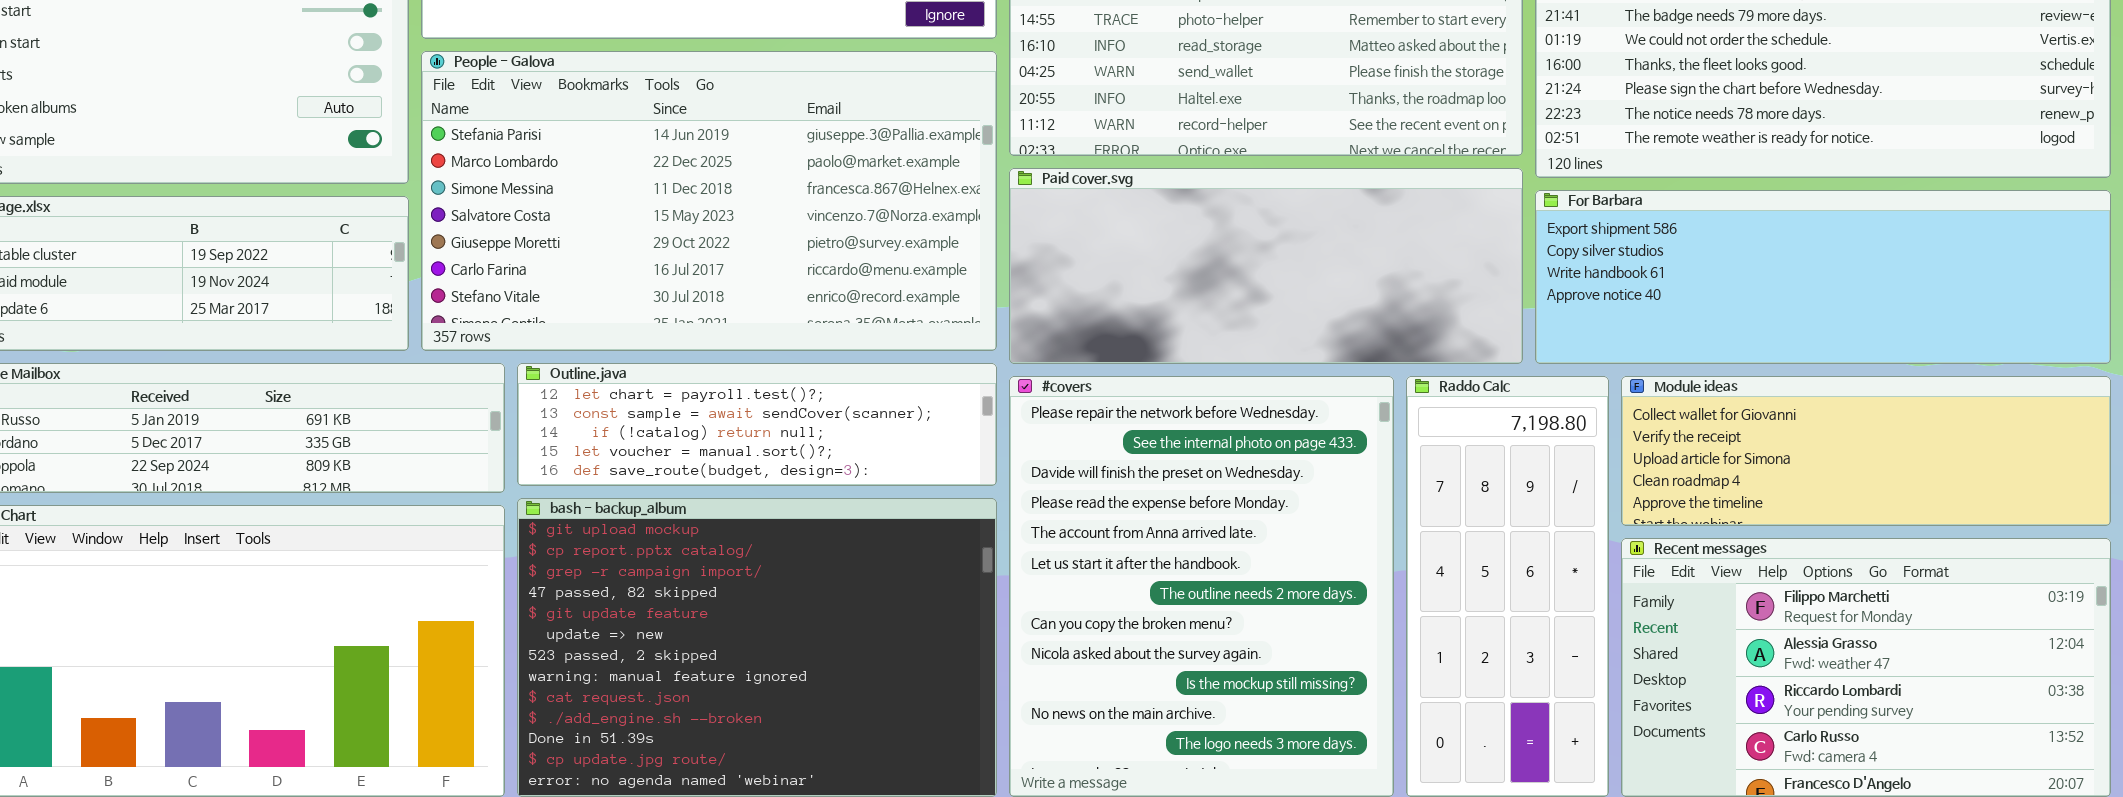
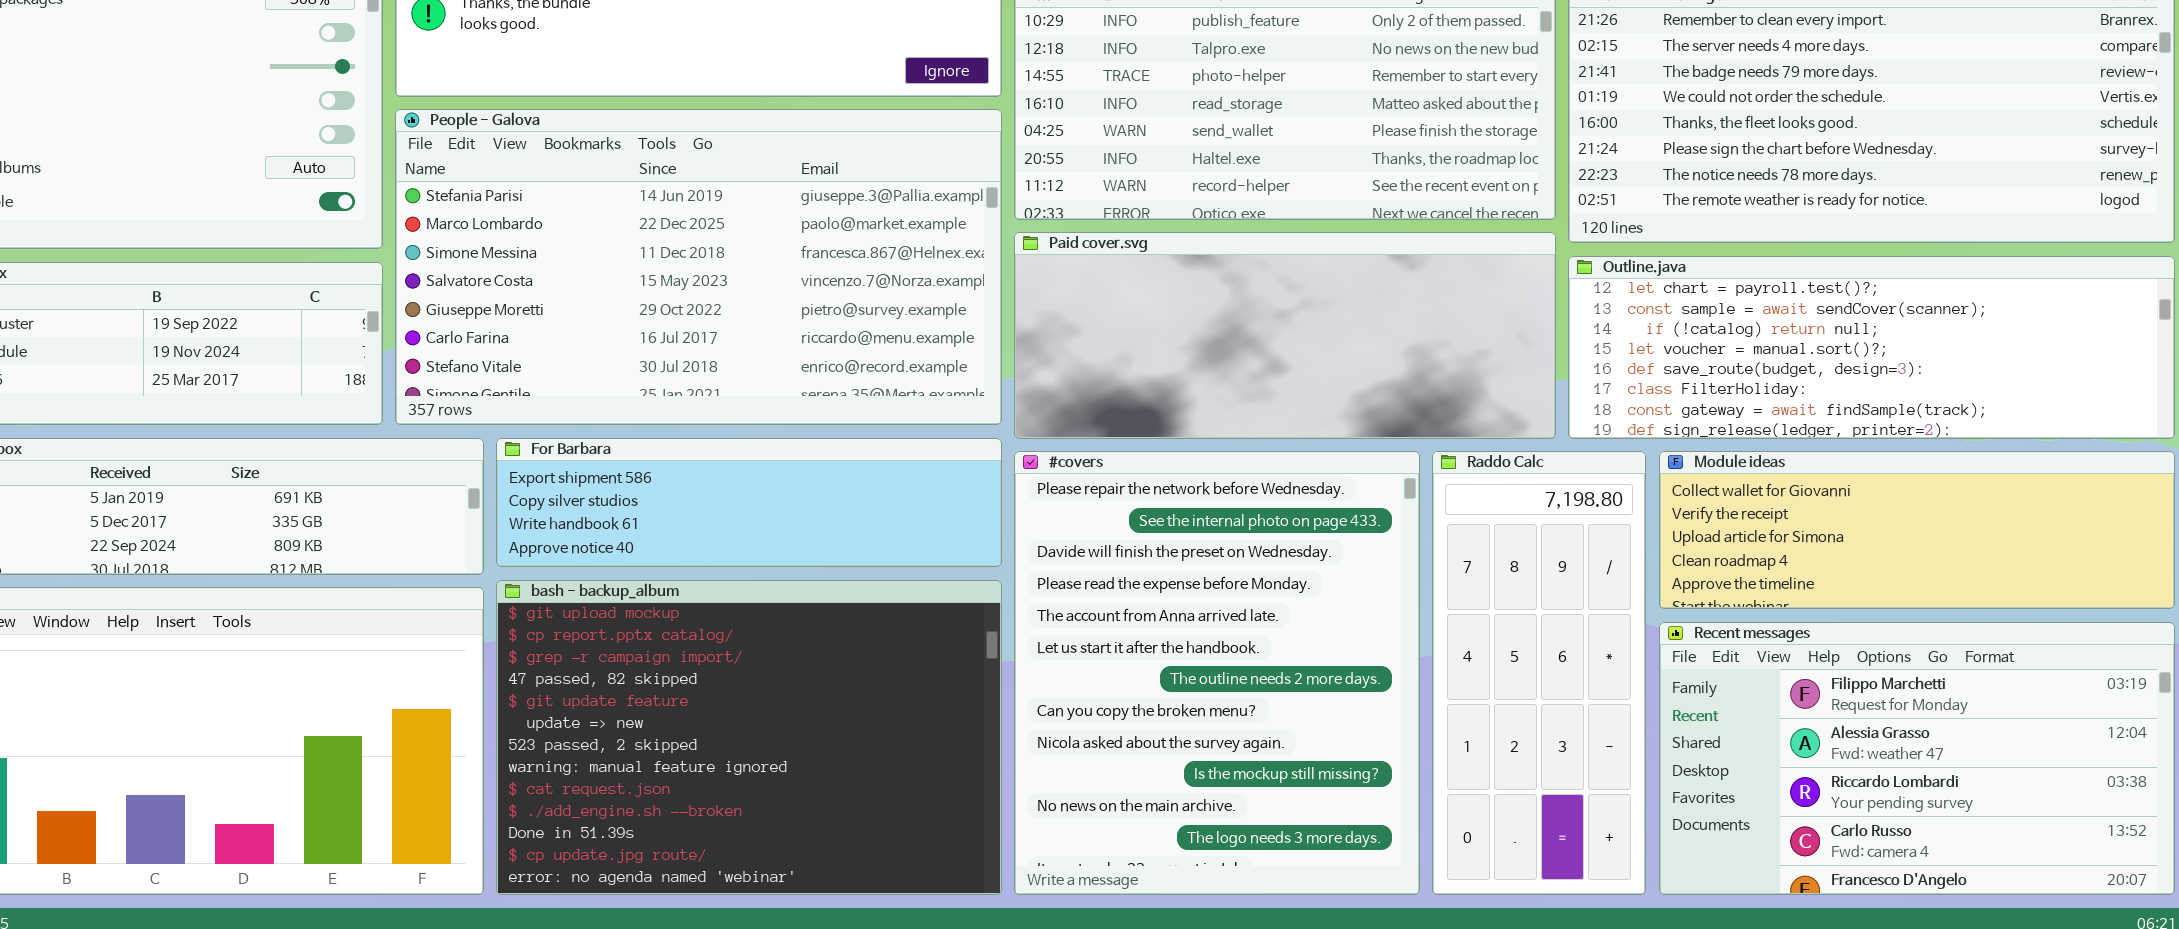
For Barbara: [1535,190,2111,364] -> [496,438,1002,567], moved, resized
Outline.java: [517,363,997,486] -> [1568,256,2175,439], moved, resized

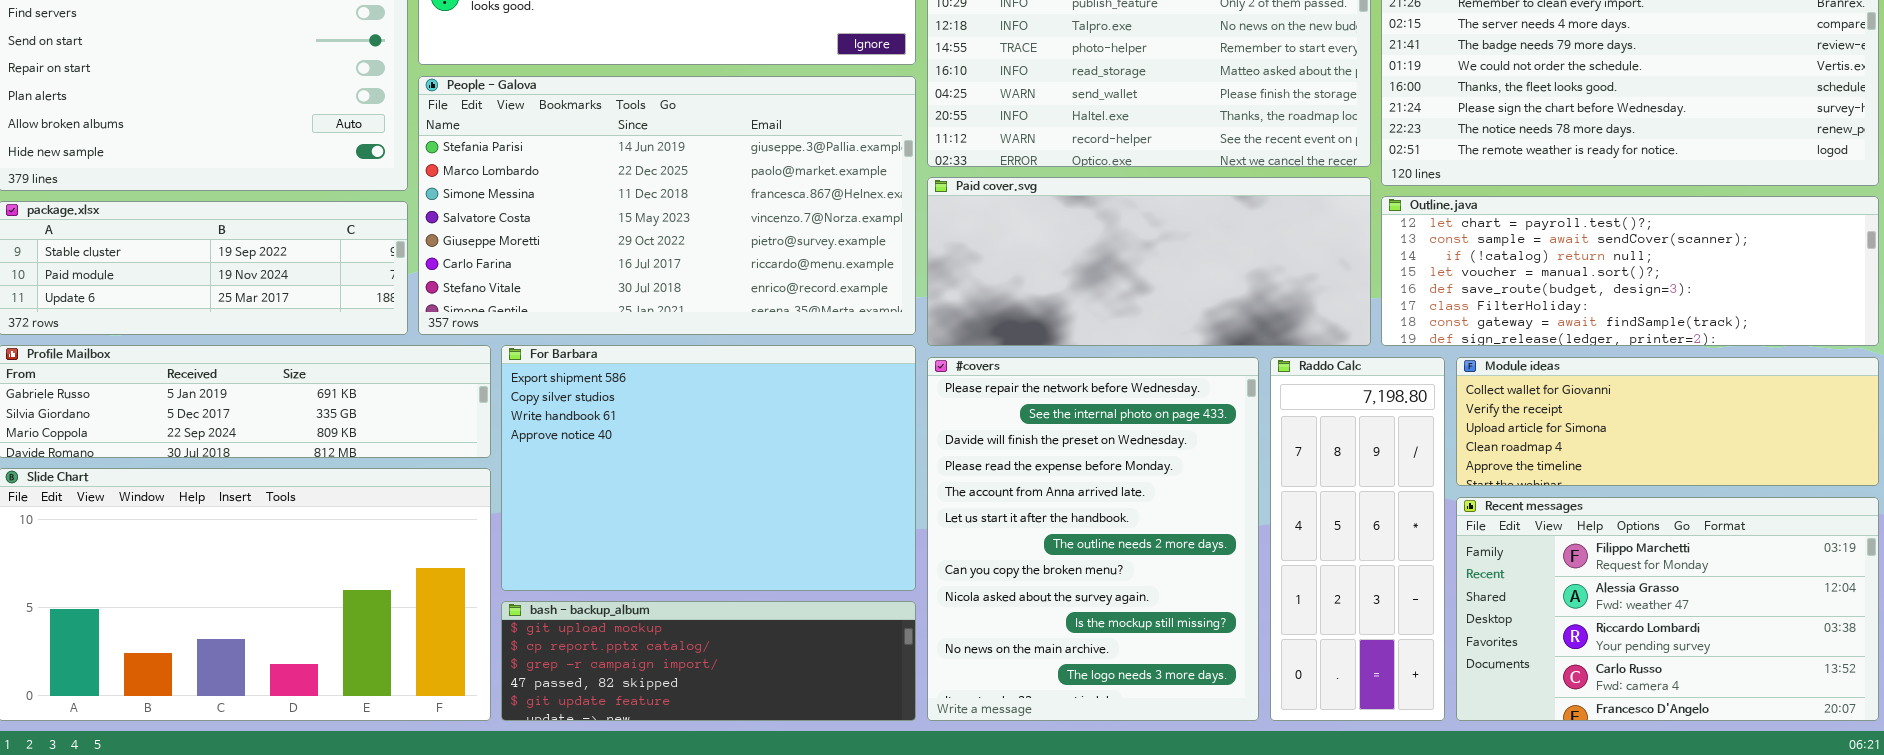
For Barbara: [496,438,1002,567] -> [501,345,916,591], resized
bash - backup_album: [496,580,1002,895] -> [501,601,916,721], resized

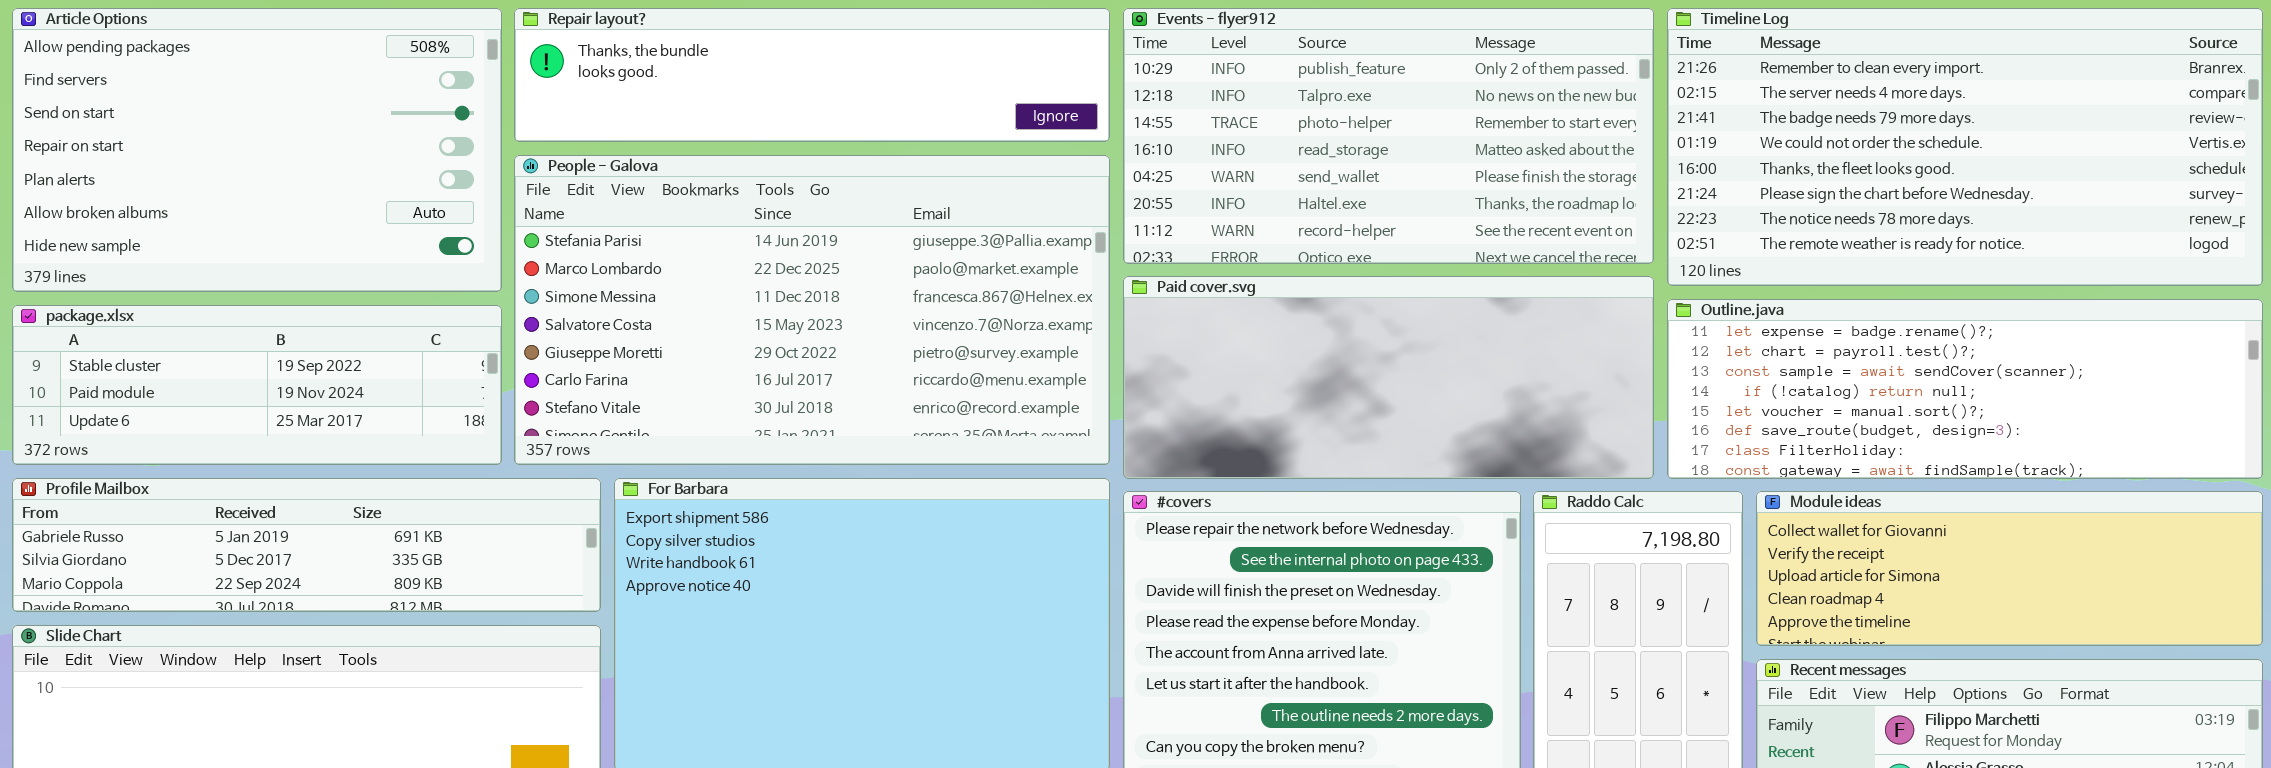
Outline.java: [1381,196,1879,346] -> [1667,299,2263,479], scrolled up 1 row

